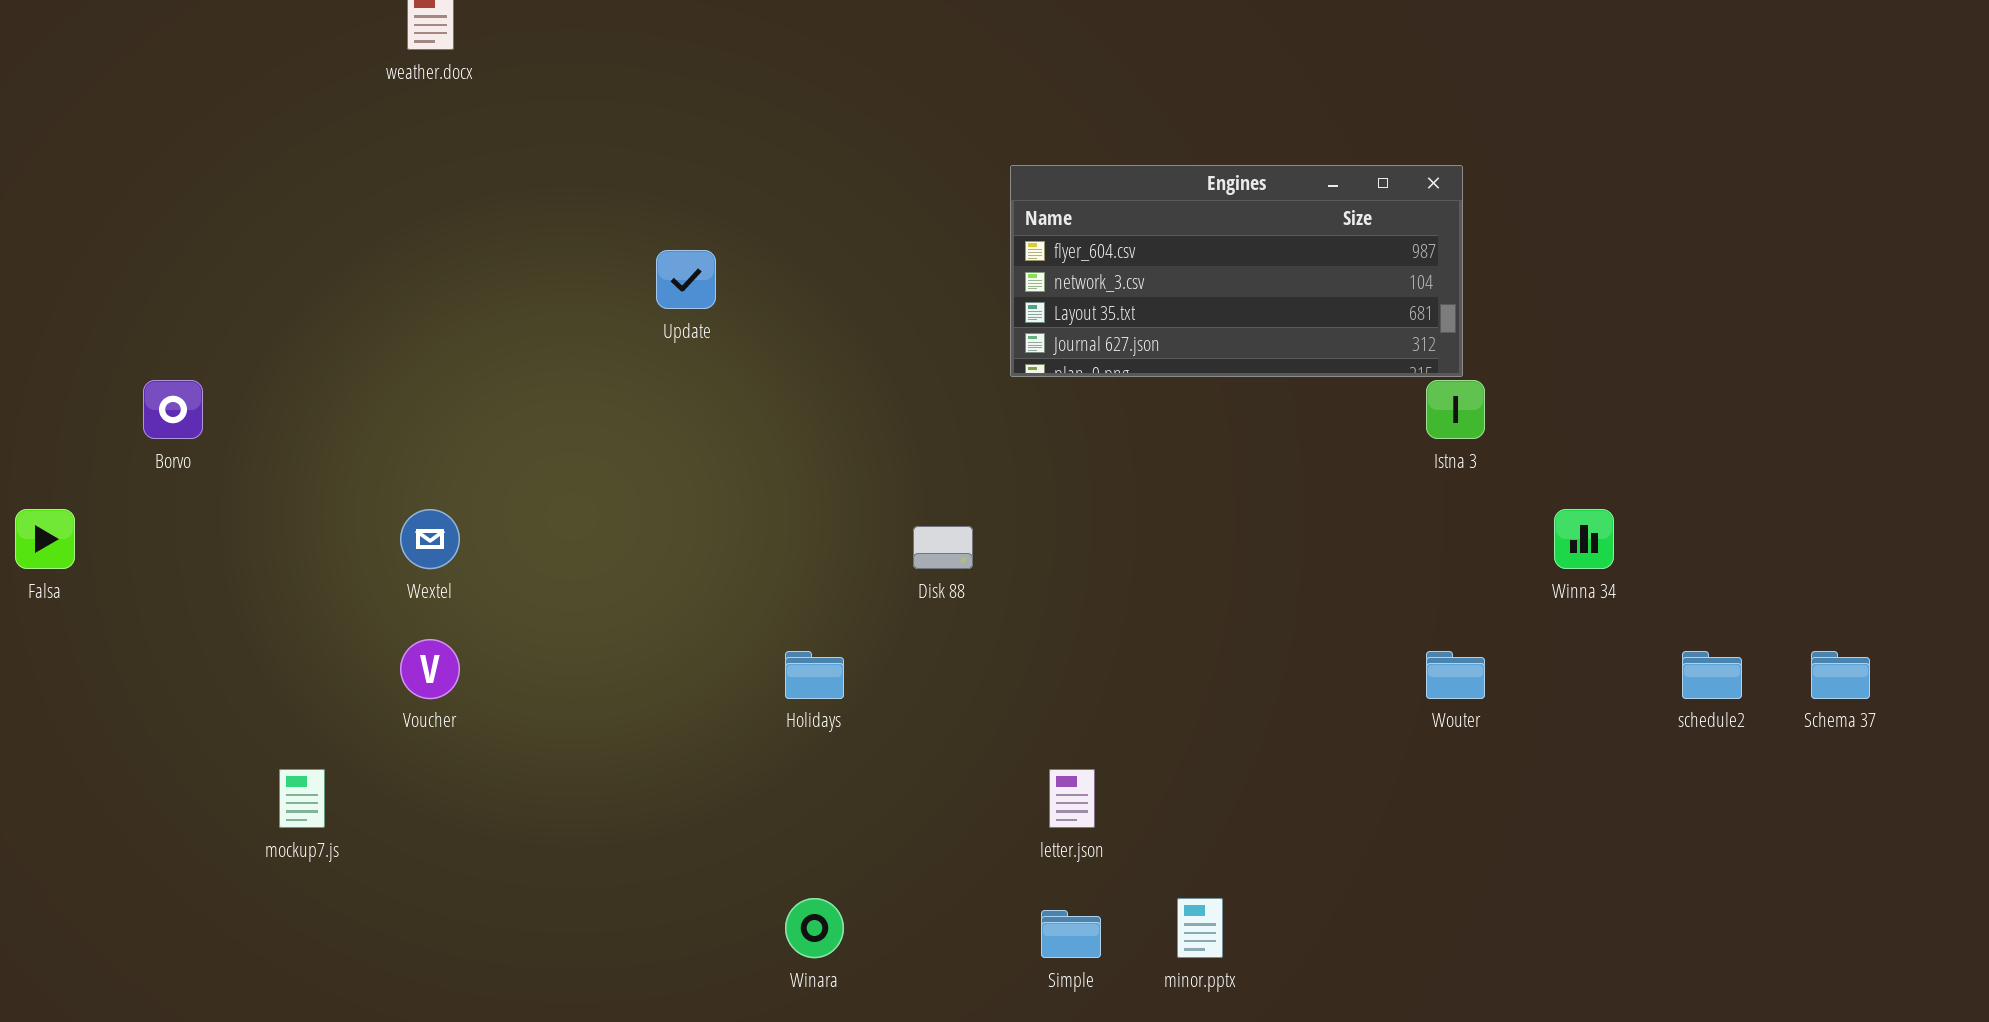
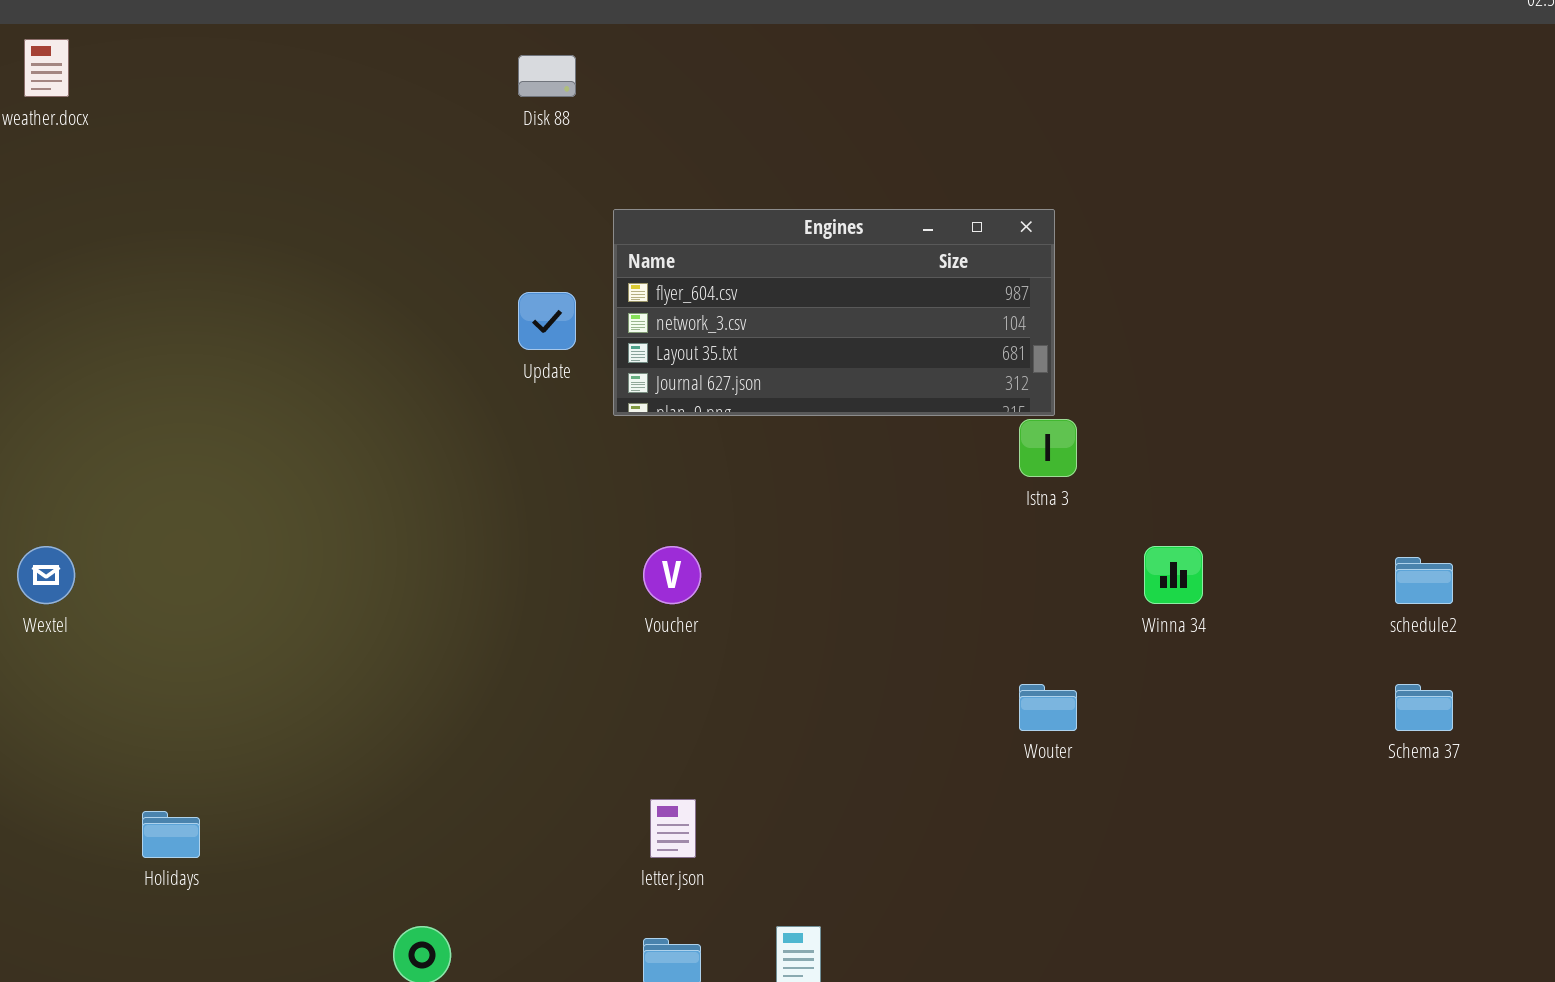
Update: [656,250,716,309] -> [518,292,576,350], moved
Disk 88: [913,526,973,569] -> [518,55,576,97], moved
Voucher: [400,639,460,699] -> [643,546,701,604], moved
Holidays: [785,651,844,699] -> [142,811,200,858], moved
schedule2: [1682,651,1742,699] -> [1395,557,1453,604], moved

